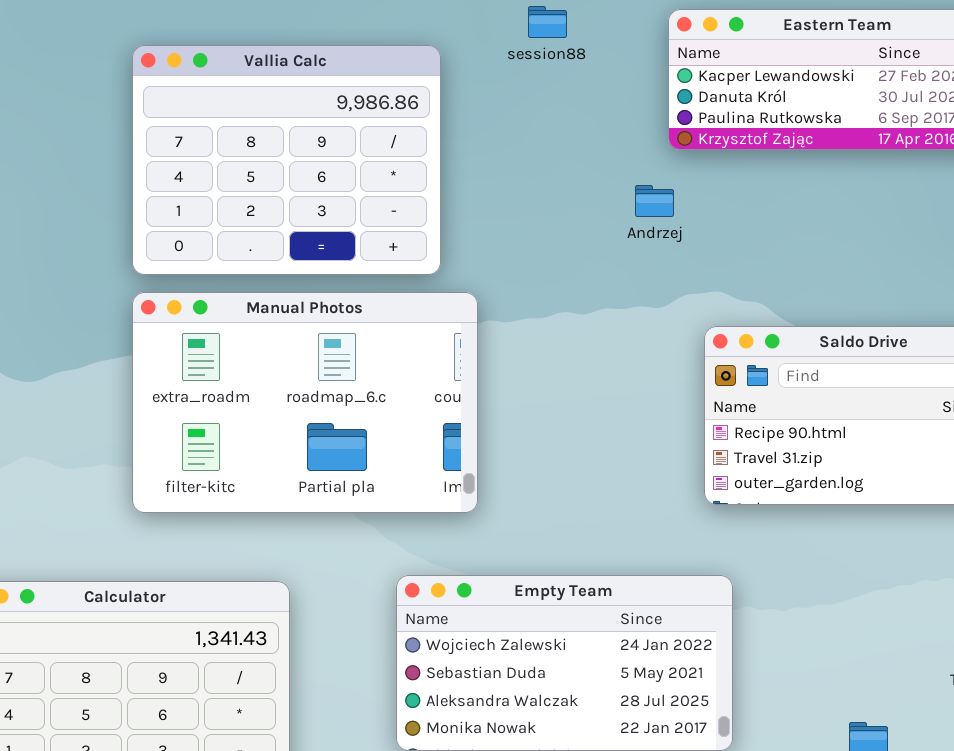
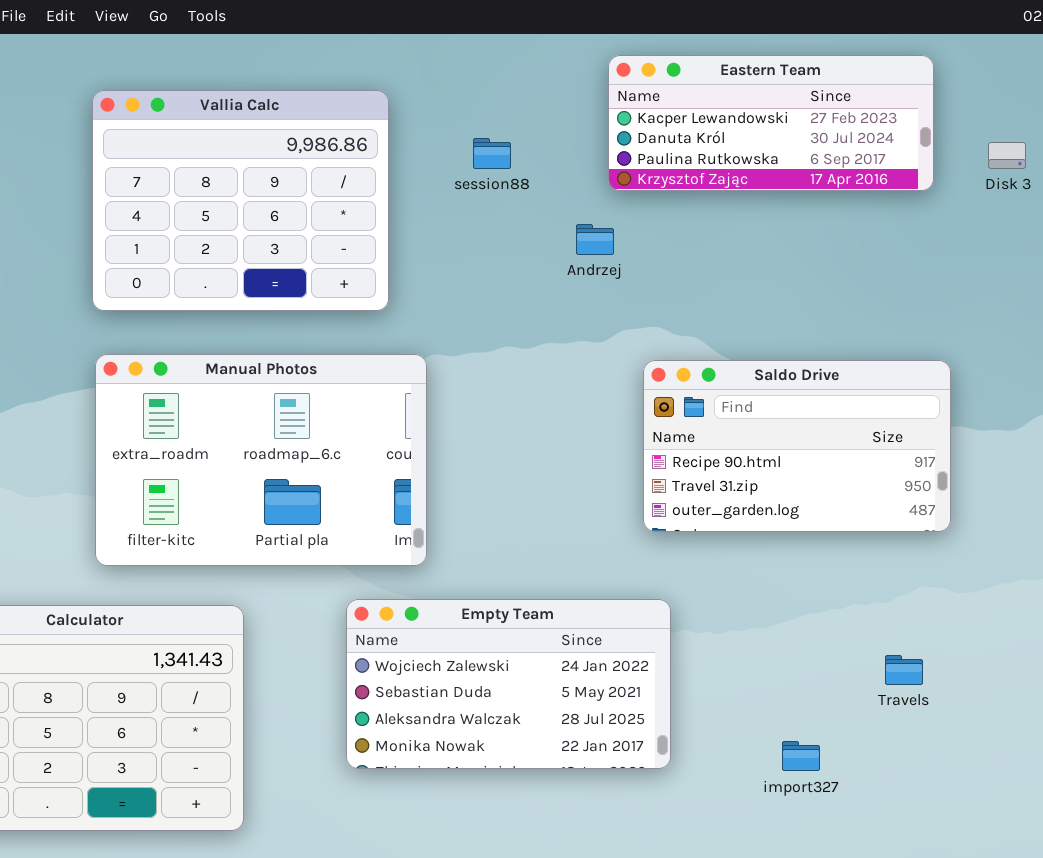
session88: [528,6,567,38] -> [473,138,511,169], moved
Manual Photos: [132,292,478,513] -> [95,354,427,566], moved

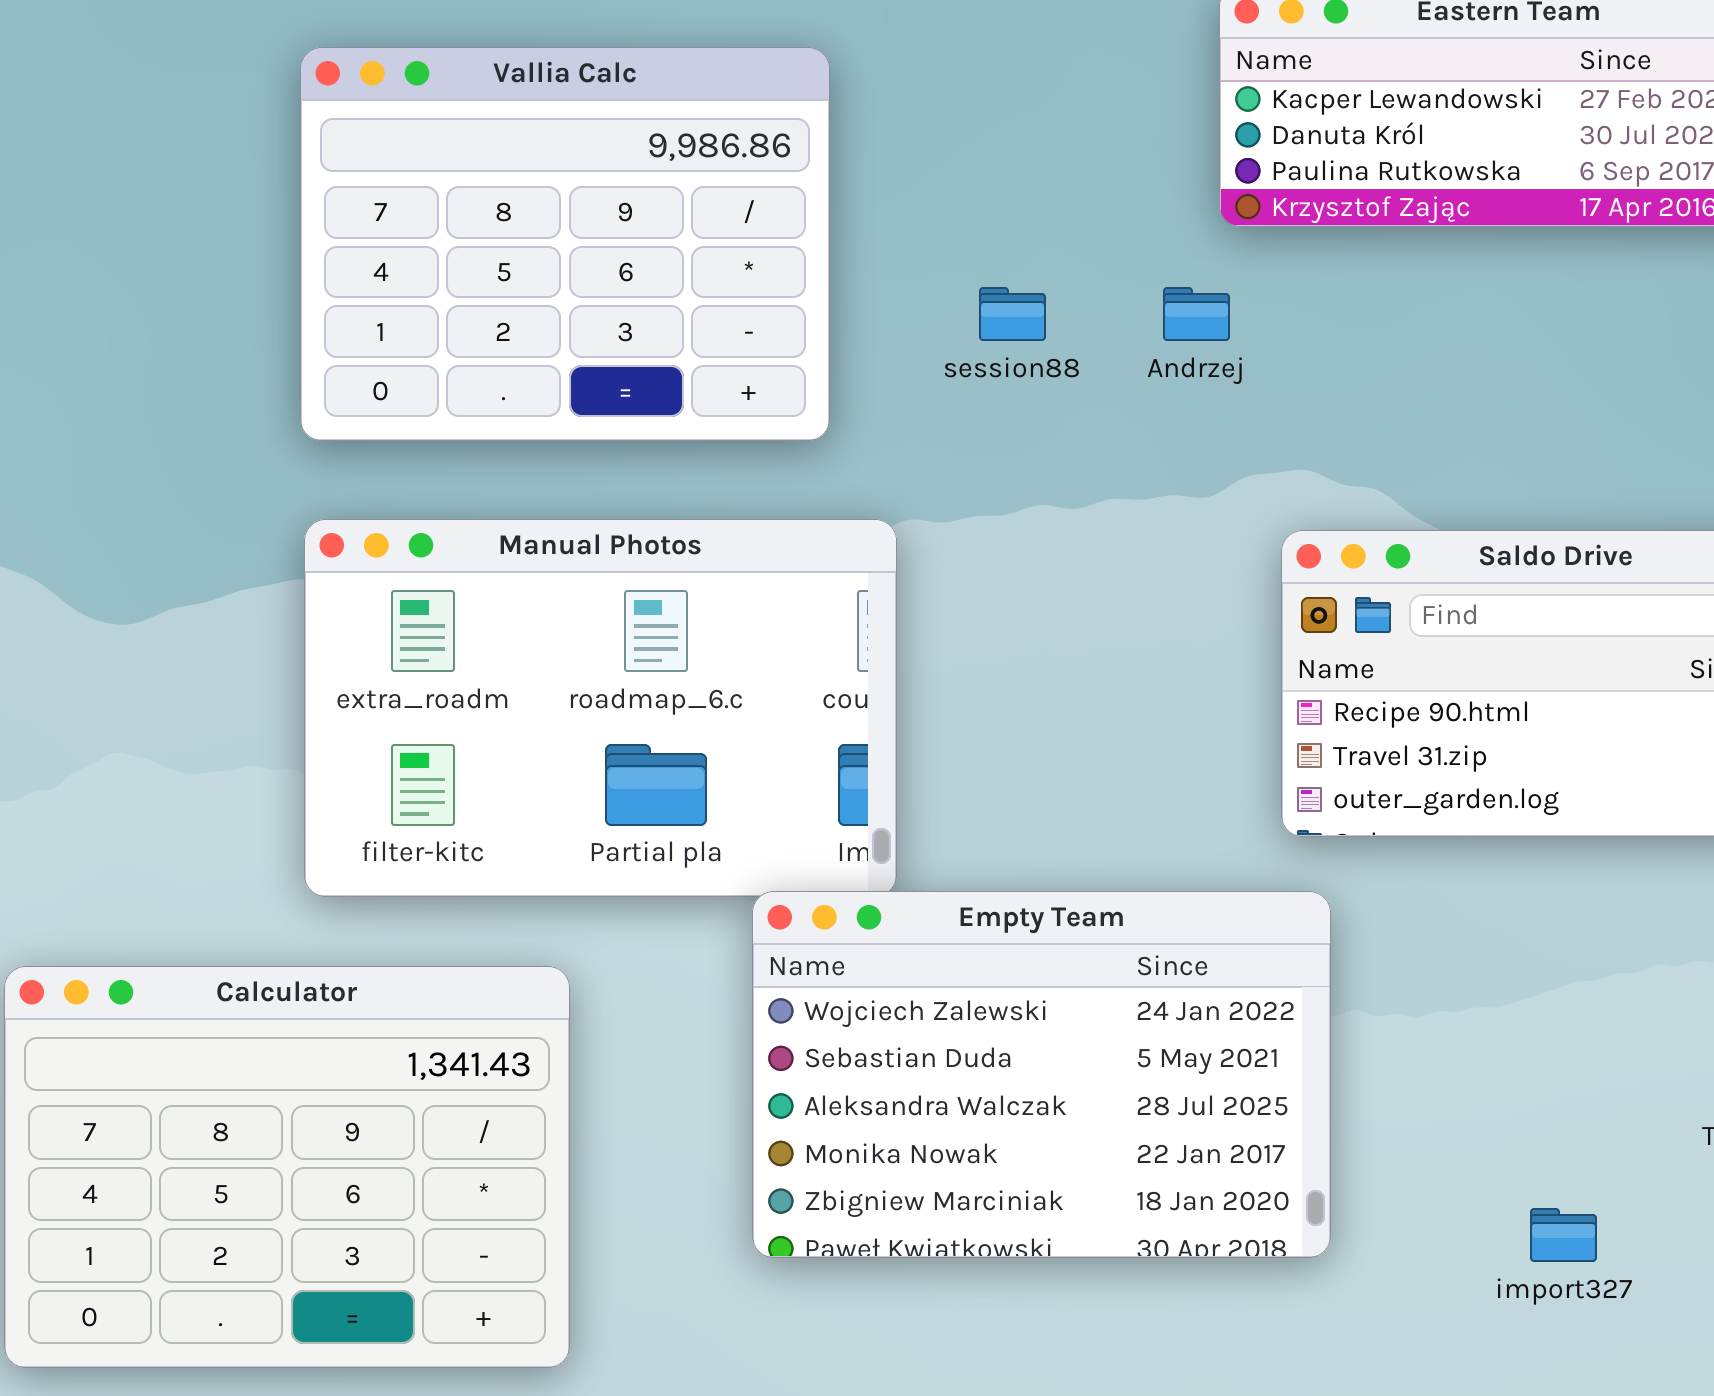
session88: [473,138,511,169] -> [979,287,1046,341], moved
Empty Team: [346,599,671,769] -> [752,891,1331,1258], resized

